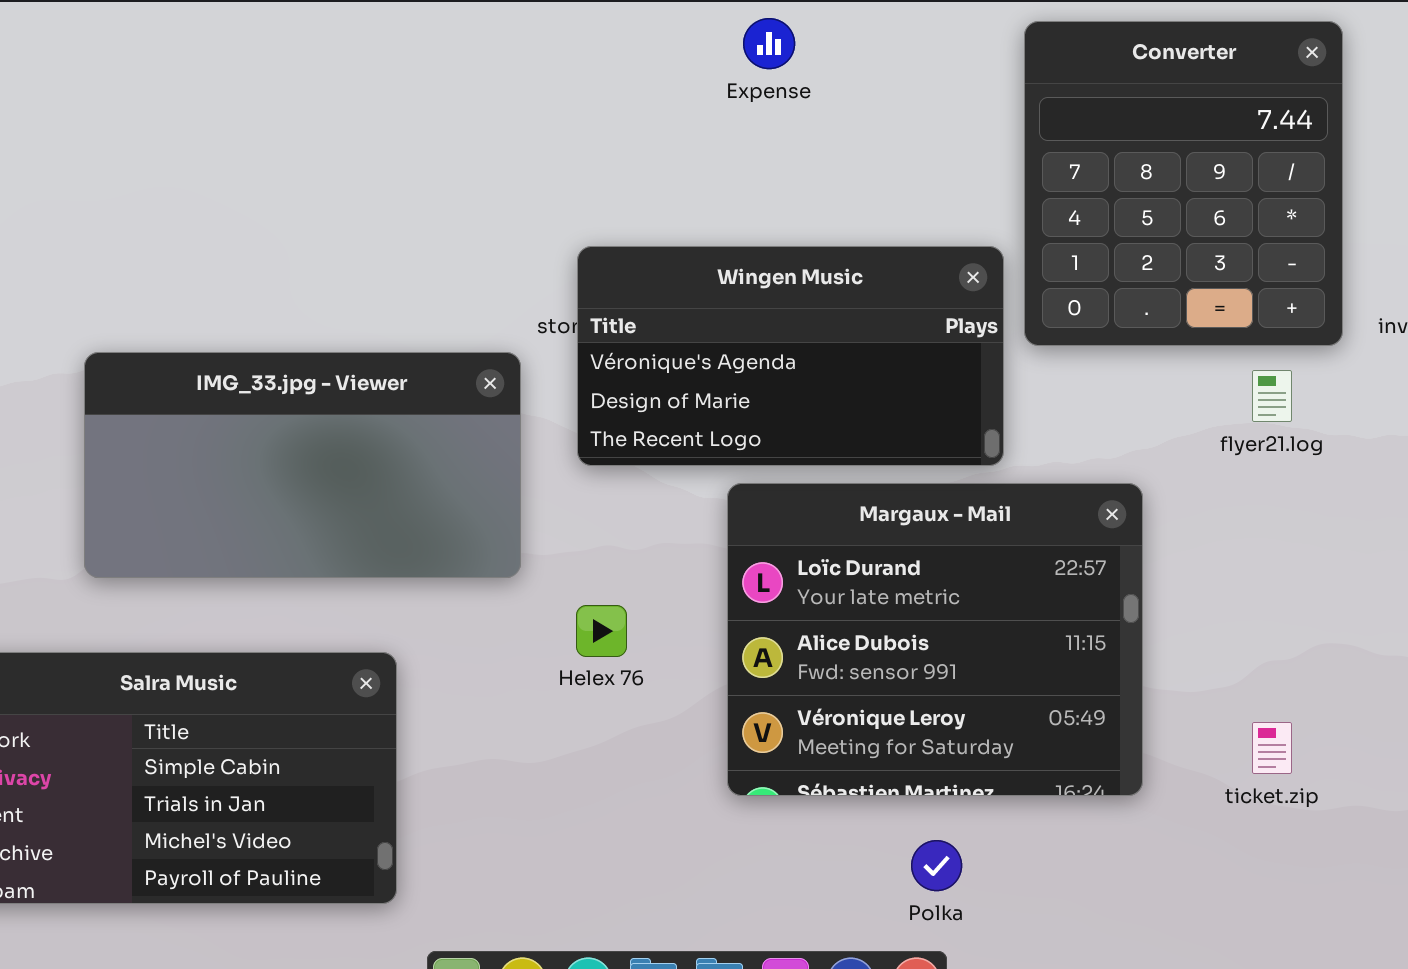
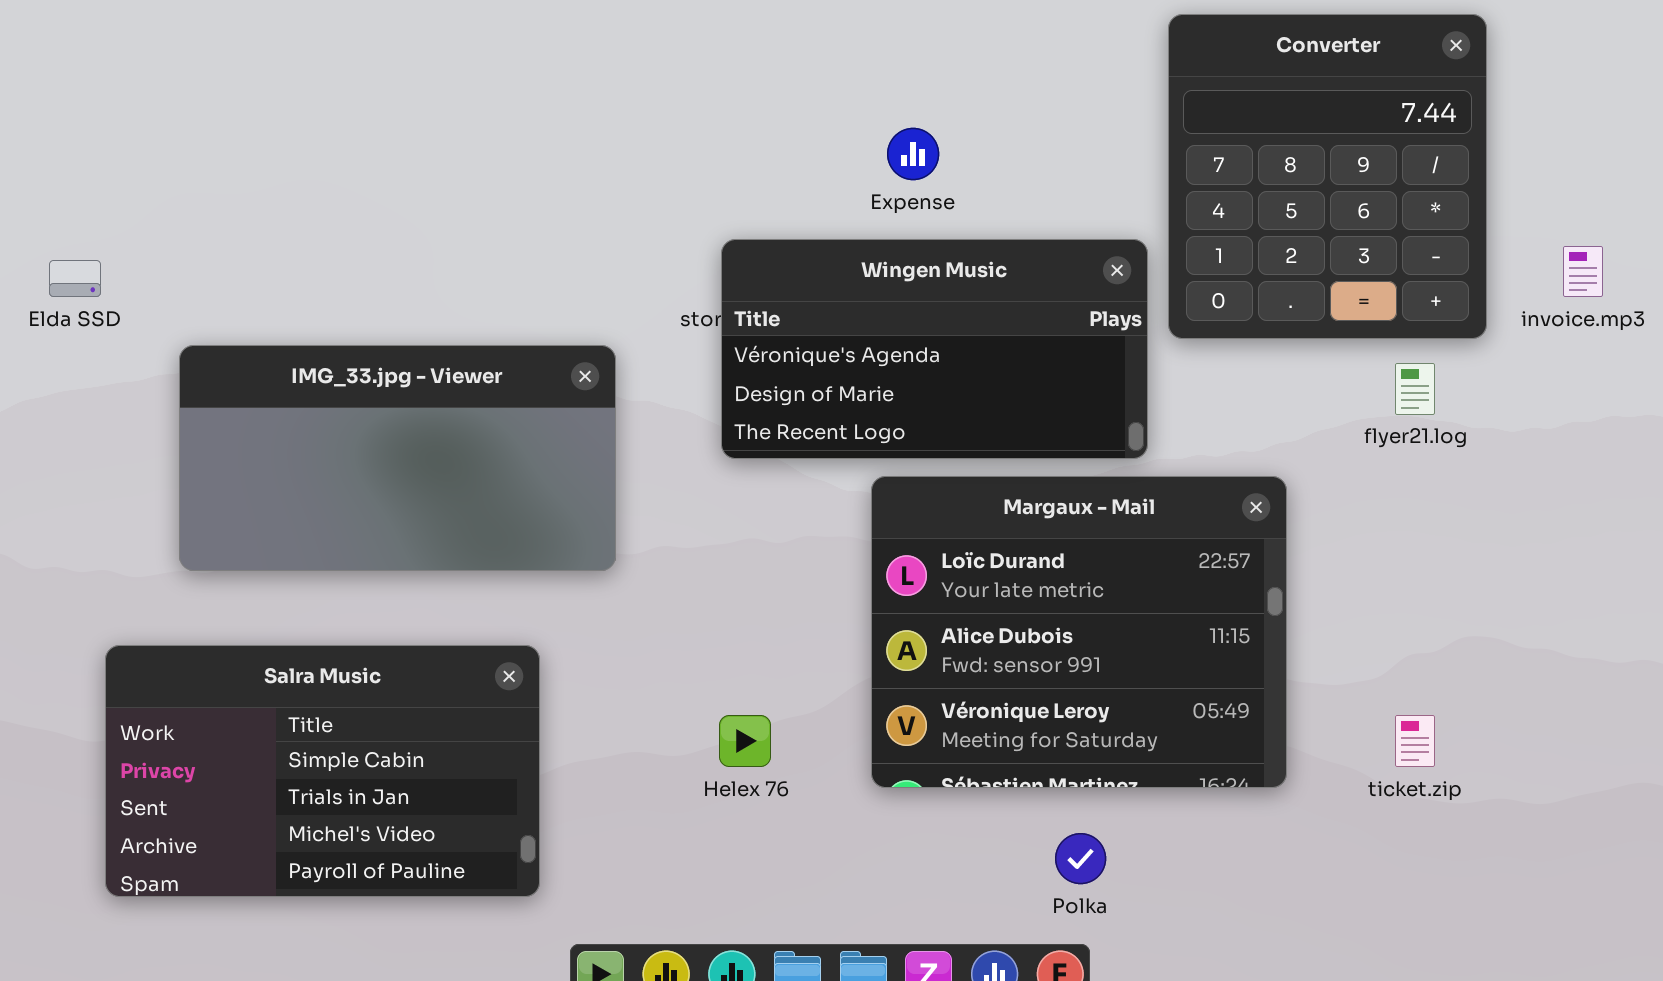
Expense: [743,18,795,69] -> [887,128,939,180], moved
IMG_33.jpg - Viewer: [84,352,521,578] -> [179,345,616,571], moved
Helex 76: [576,605,627,657] -> [719,715,771,767], moved

